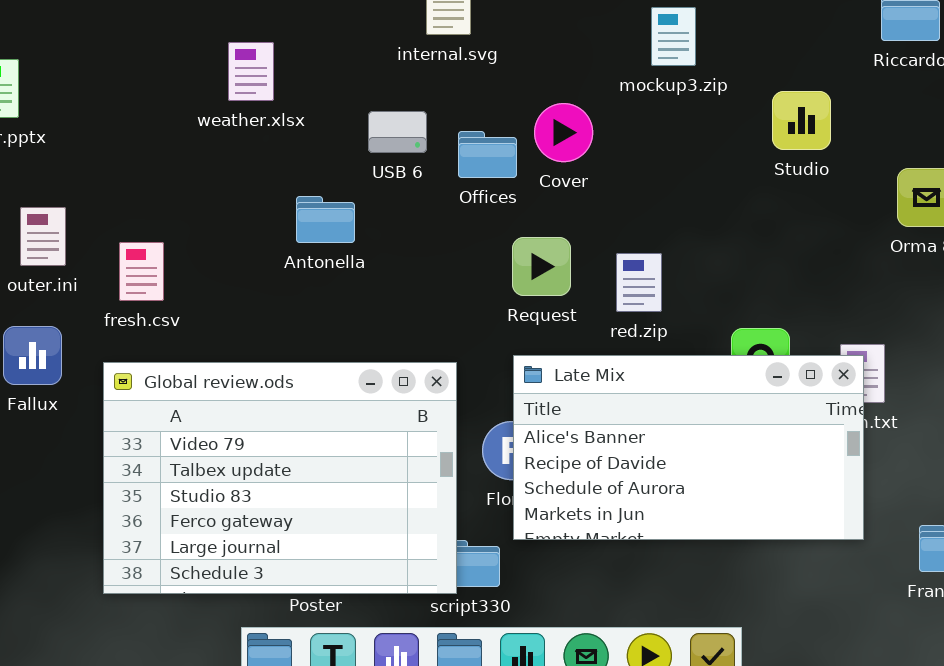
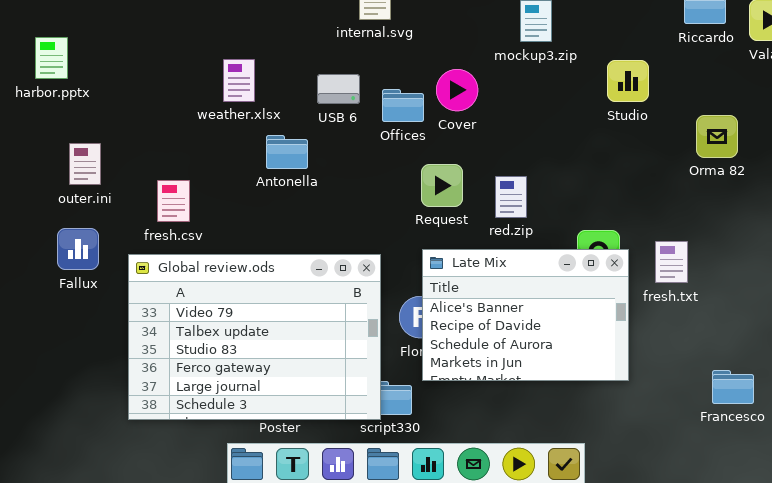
weather.xlsx: [228,42,274,101] -> [223,59,255,102], moved
fresh.csv: [119,242,164,301] -> [157,180,190,222], moved
Late Mix: [513,355,864,540] -> [422,249,629,381], resized

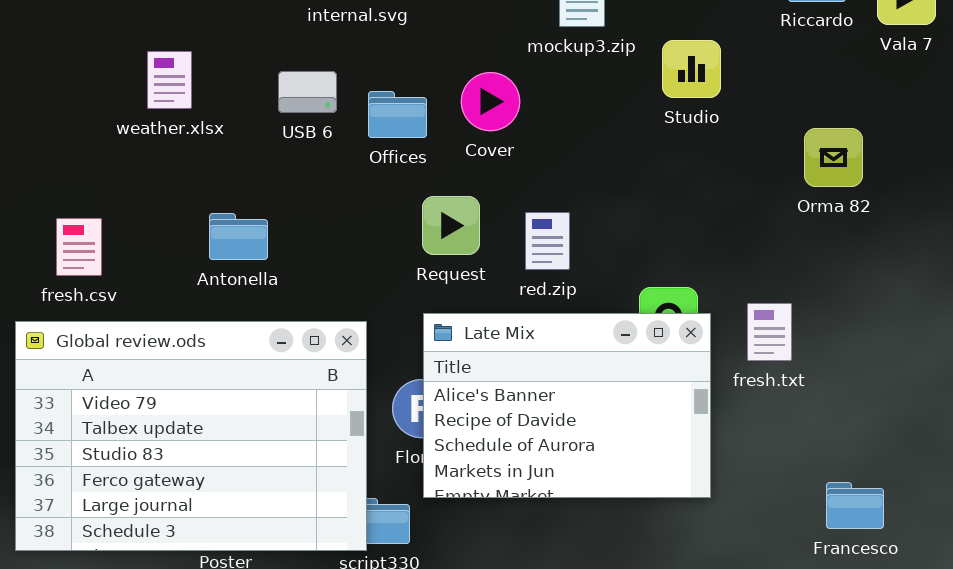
Studio: [607,60,649,102] -> [662,40,721,98], moved
Cover: [436,69,478,111] -> [461,72,520,131], moved
Antonella: [266,135,308,169] -> [209,213,268,260], moved

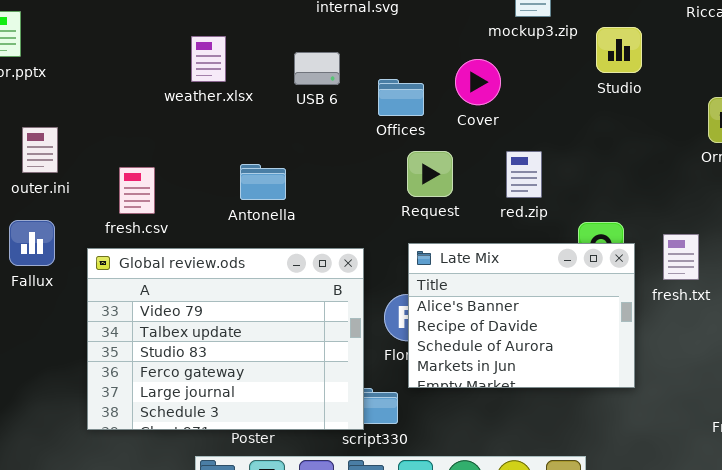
Cover: [461,72,520,131] -> [455,59,501,105], moved
Offices: [368,91,427,138] -> [378,79,424,116], moved
red.zip: [525,212,570,270] -> [506,151,542,198], moved

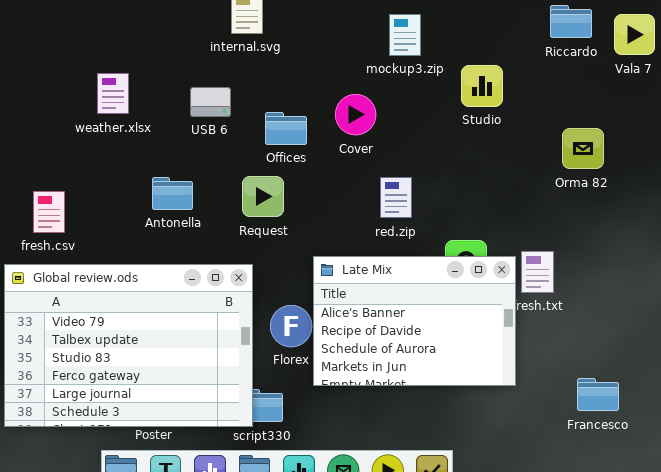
Request: [407,151,453,197] -> [242,176,284,217], moved
Antonella: [240,164,286,200] -> [152,177,193,210], moved
Late Mix: [408,243,635,388] -> [313,256,516,386], moved

